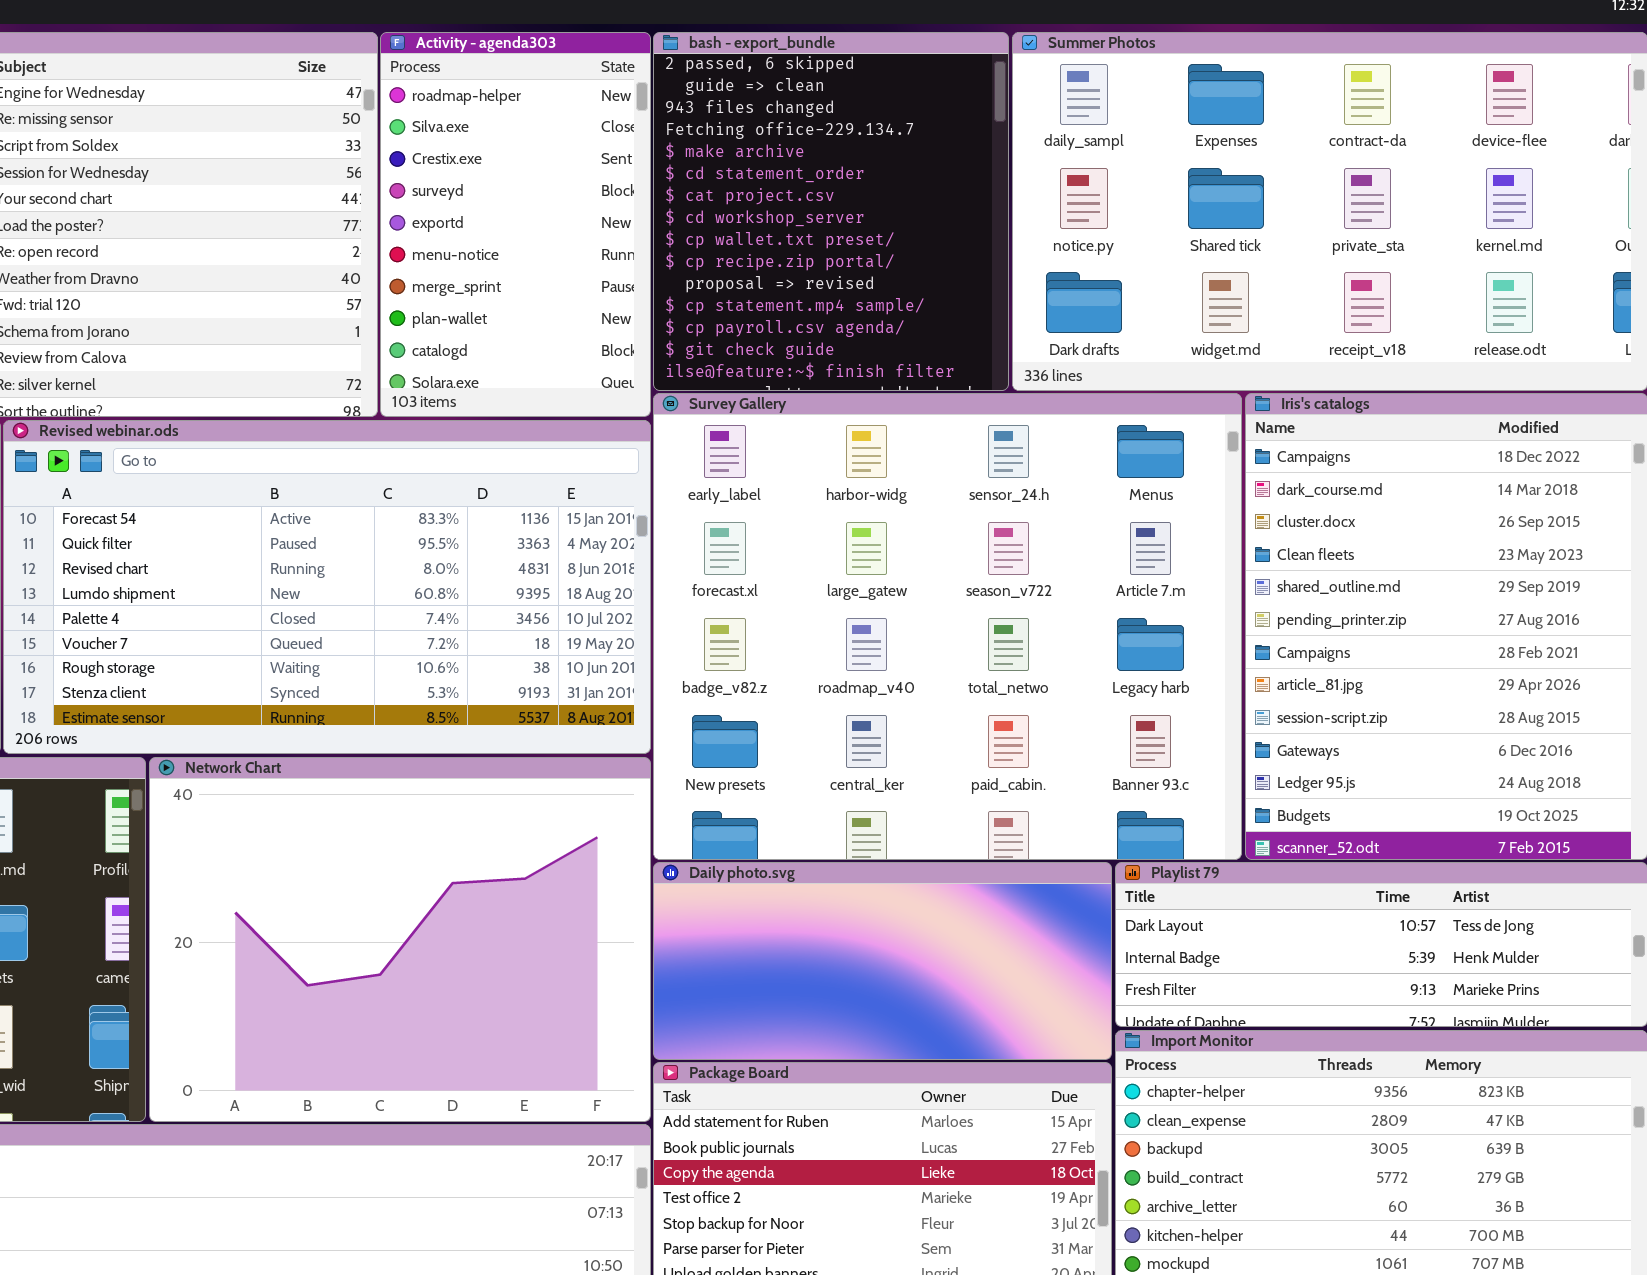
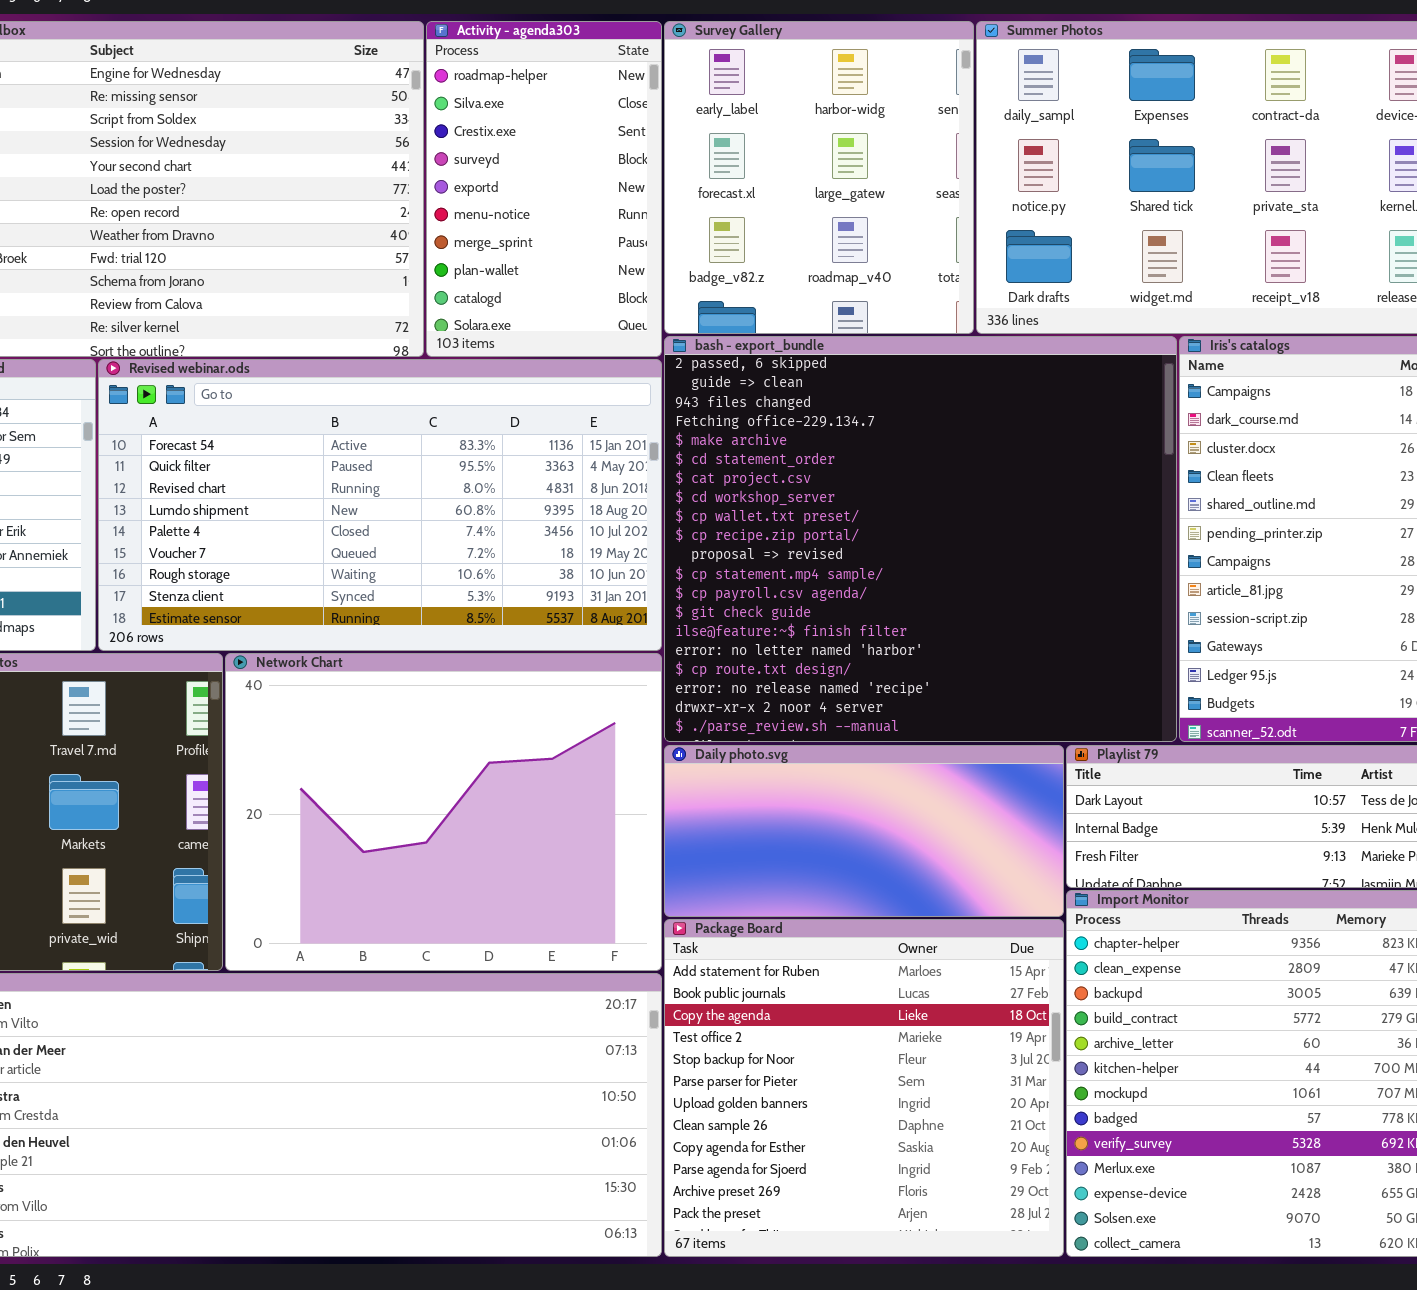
bash - export_bundle: [653,32,1009,391] -> [664,336,1177,742], moved, resized
Survey Gallery: [653,393,1242,860] -> [664,21,974,334], moved, resized

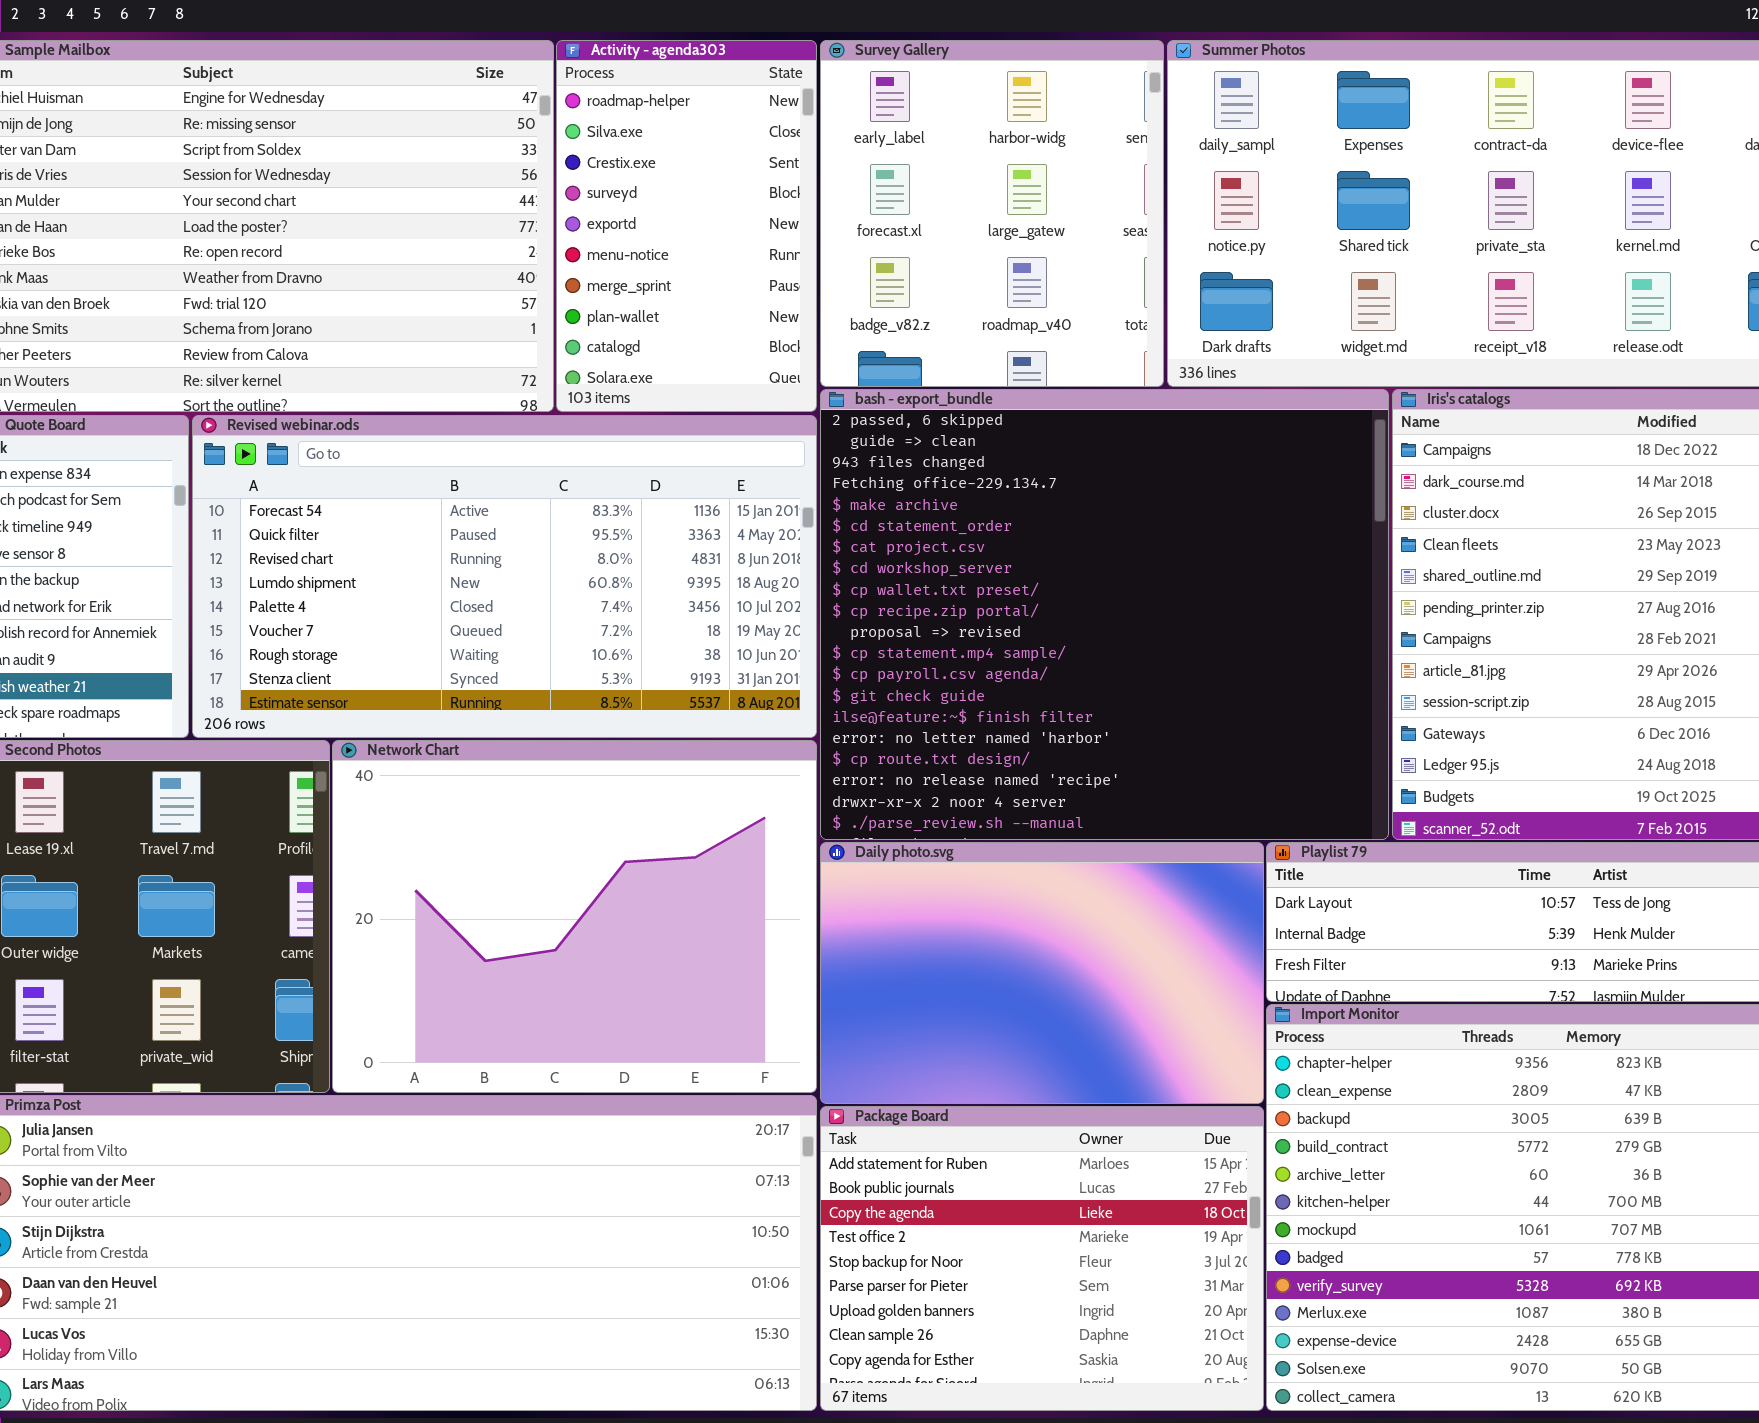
Daily photo.svg: [664,745,1064,917] -> [820,842,1264,1104], resized
Package Board: [664,919,1064,1257] -> [820,1106,1264,1411], resized

